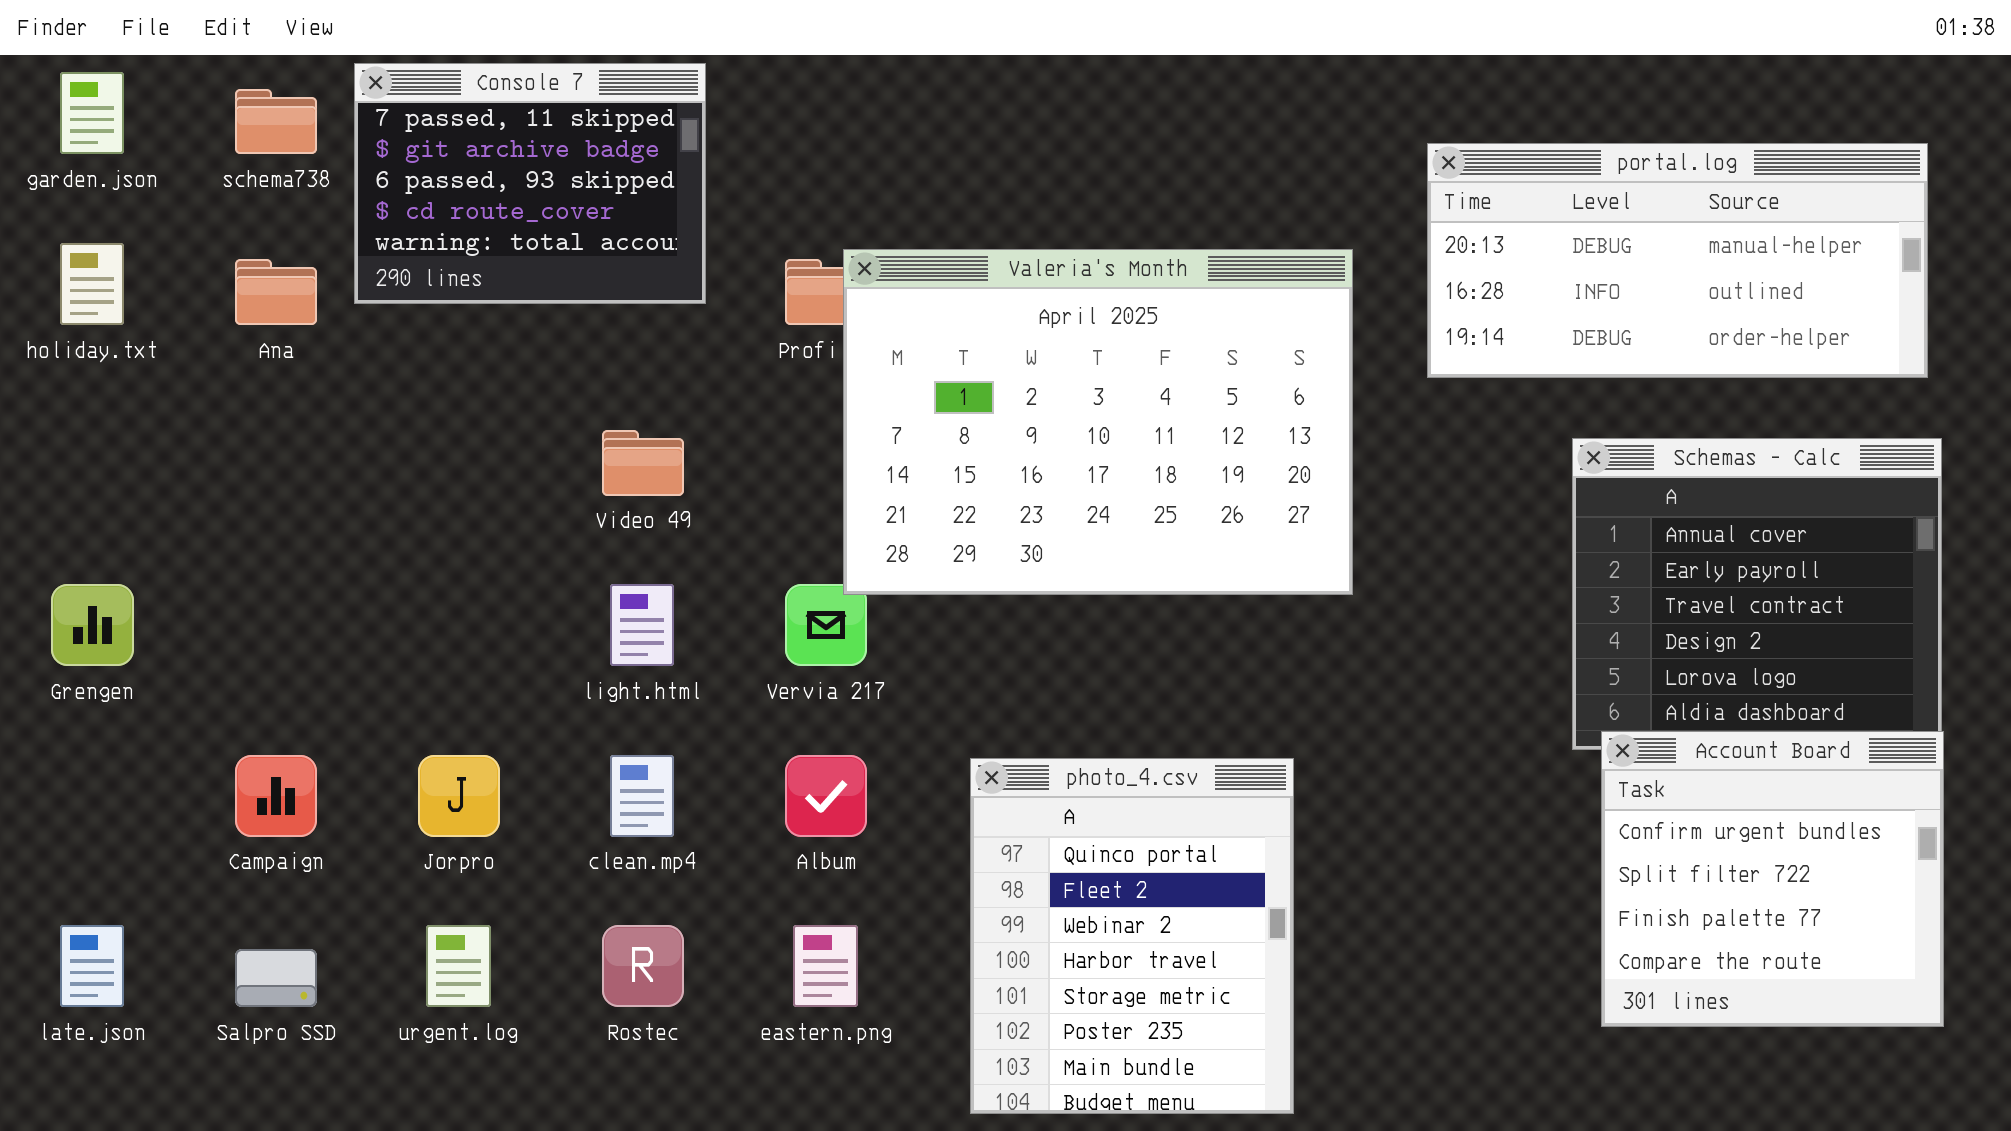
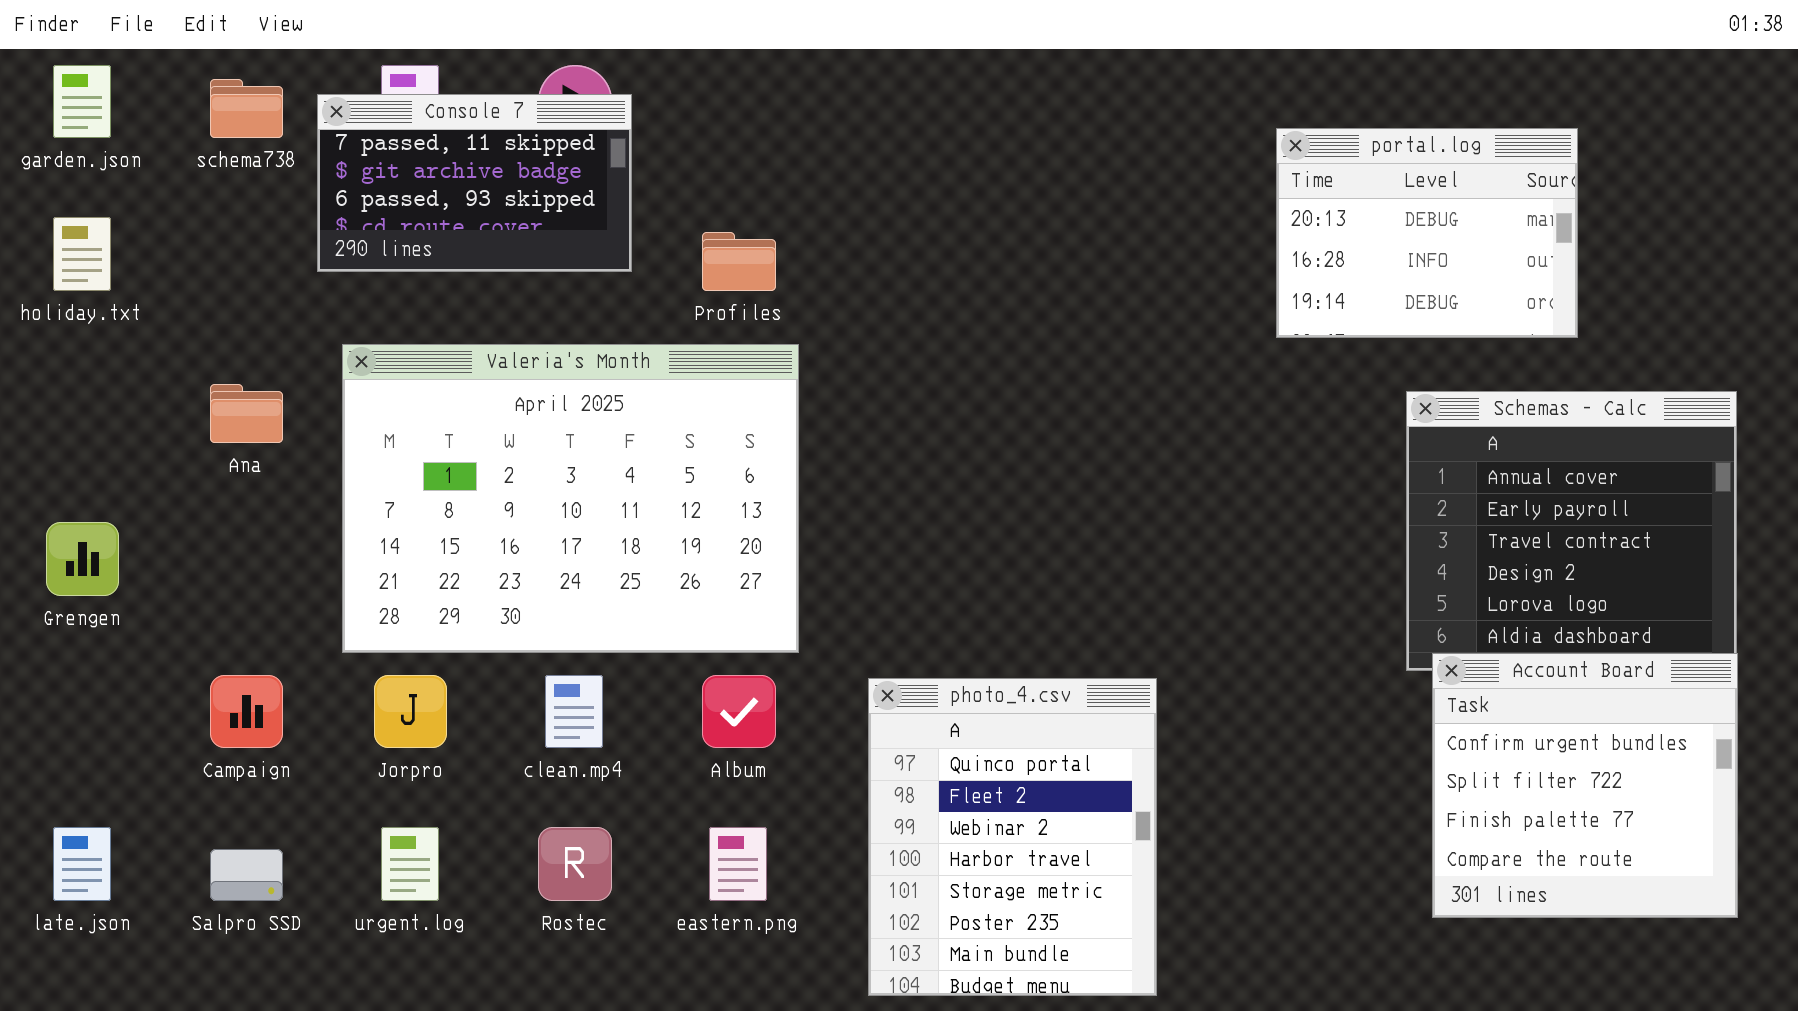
Console 7: [354,63,706,304] -> [317,94,632,272], resized
portal.log: [1427,143,1928,378] -> [1276,128,1578,338], resized
Valeria's Month: [843,249,1353,595] -> [342,344,799,653], moved
Ana: [235,259,317,325] -> [210,384,283,443], moved

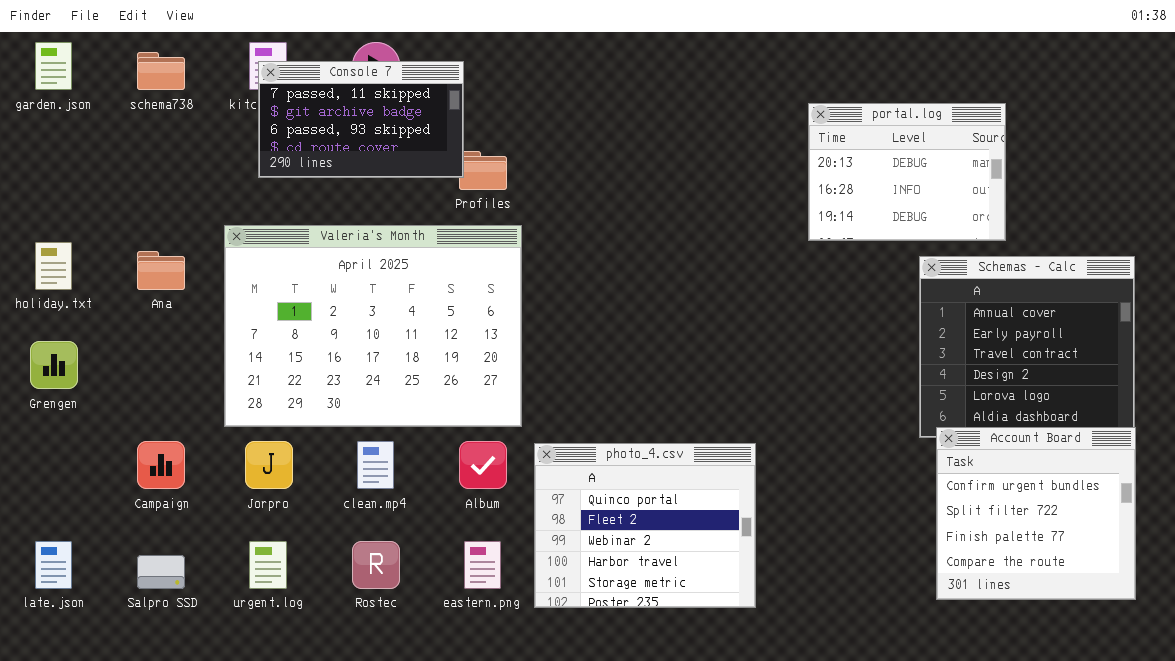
Console 7: [317,94,632,272] -> [258,61,464,178], moved
portal.log: [1276,128,1578,338] -> [808,103,1006,241], moved
holiday.txt: [53,217,111,291] -> [35,242,72,290], moved
photo_4.csv: [868,678,1157,996] -> [534,443,756,608], resized

